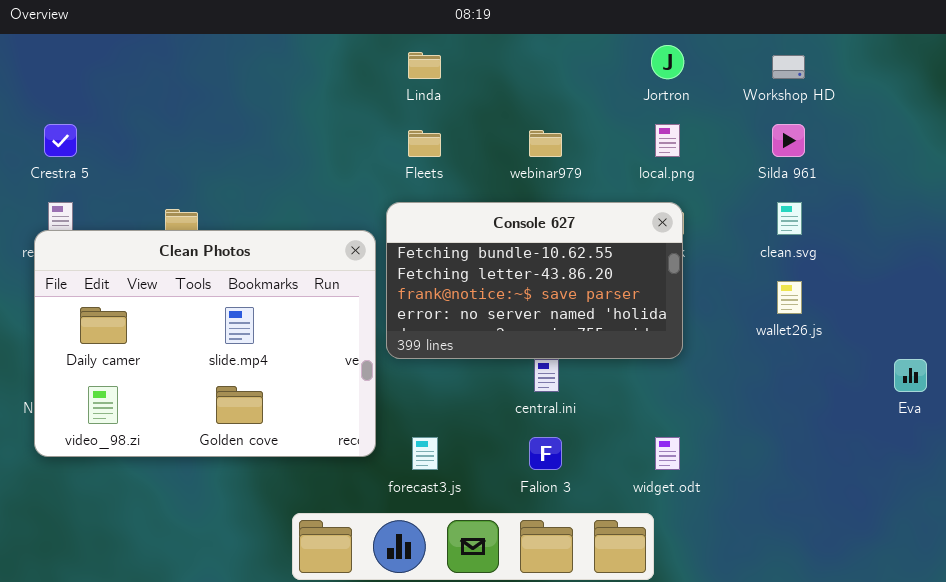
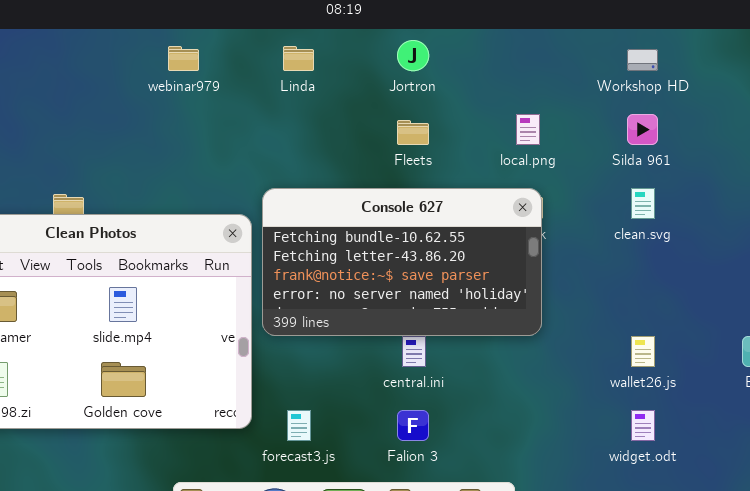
Jortron: [651,45,684,79] -> [397,40,429,71], moved
Fleets: [408,130,441,157] -> [397,120,429,145], moved
webinar979: [529,130,562,157] -> [168,46,199,71], moved
wallet26.js: [777,281,802,314] -> [631,336,655,367], moved
widget.odt: [655,437,680,470] -> [631,410,655,441], moved

